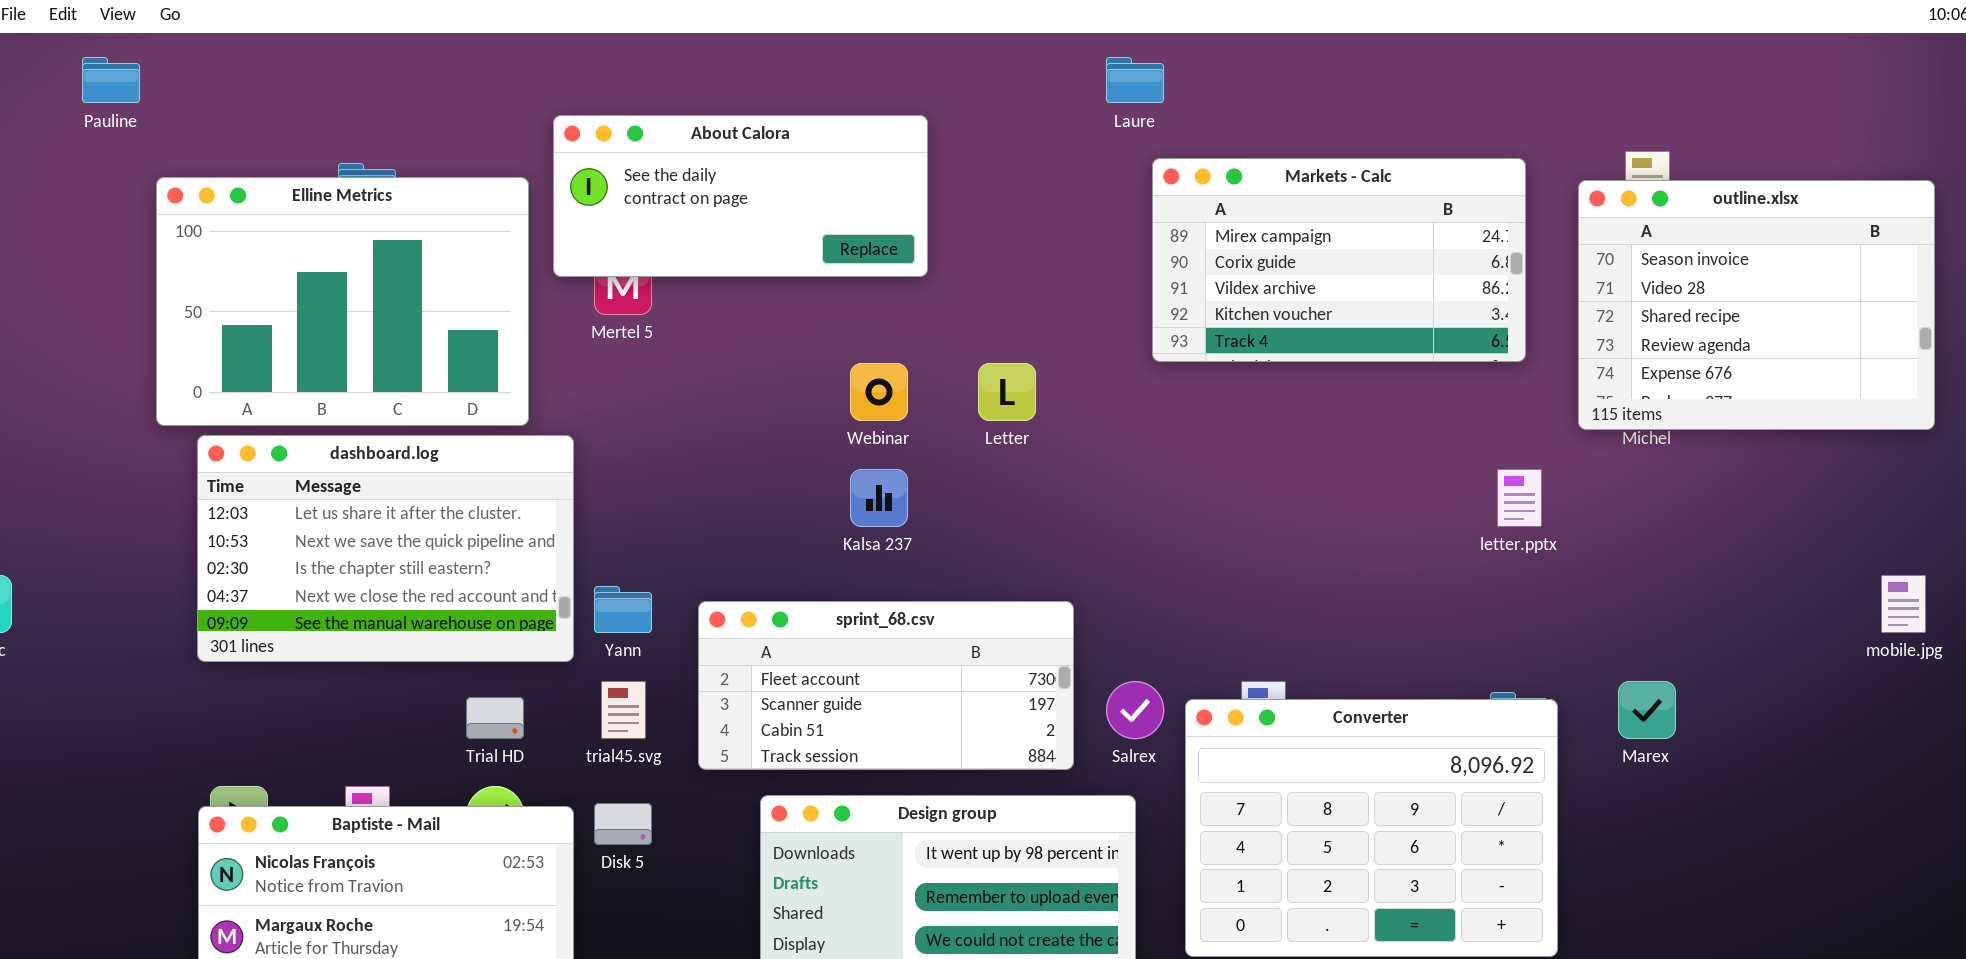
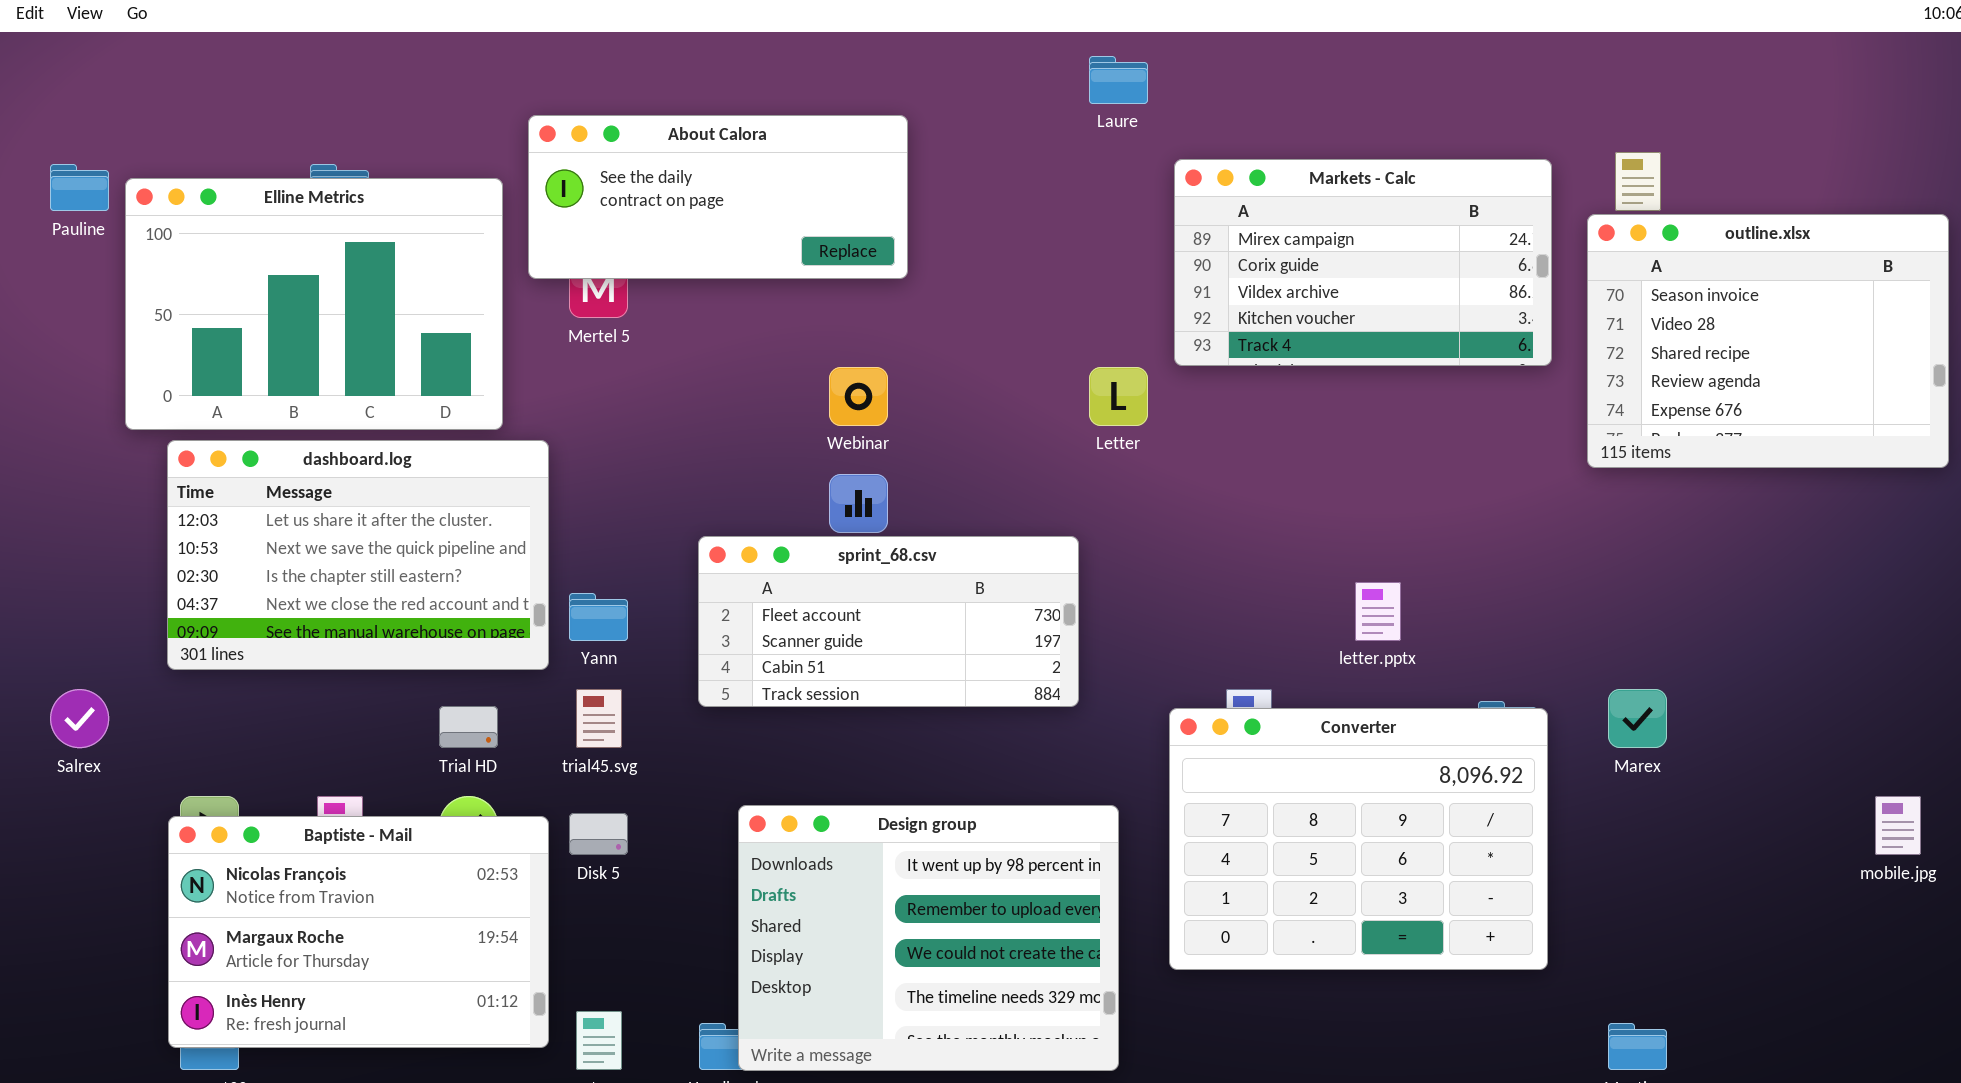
Pauline: [82,57,140,103] -> [50,164,109,211], moved
Markets - Calc: [1152,158,1526,362] -> [1174,159,1552,366], moved
outline.xlsx: [1578,180,1935,430] -> [1587,214,1949,468], moved
Letter: [978,363,1036,421] -> [1089,367,1148,426], moved
letter.pptx: [1497,469,1542,527] -> [1355,582,1401,641], moved
mobile.jpg: [1881,575,1926,633] -> [1875,796,1921,855], moved
sprint_68.csv: [698,601,1074,770] -> [698,536,1079,707], moved
Salrex: [1106,681,1164,739] -> [50,689,109,748], moved

